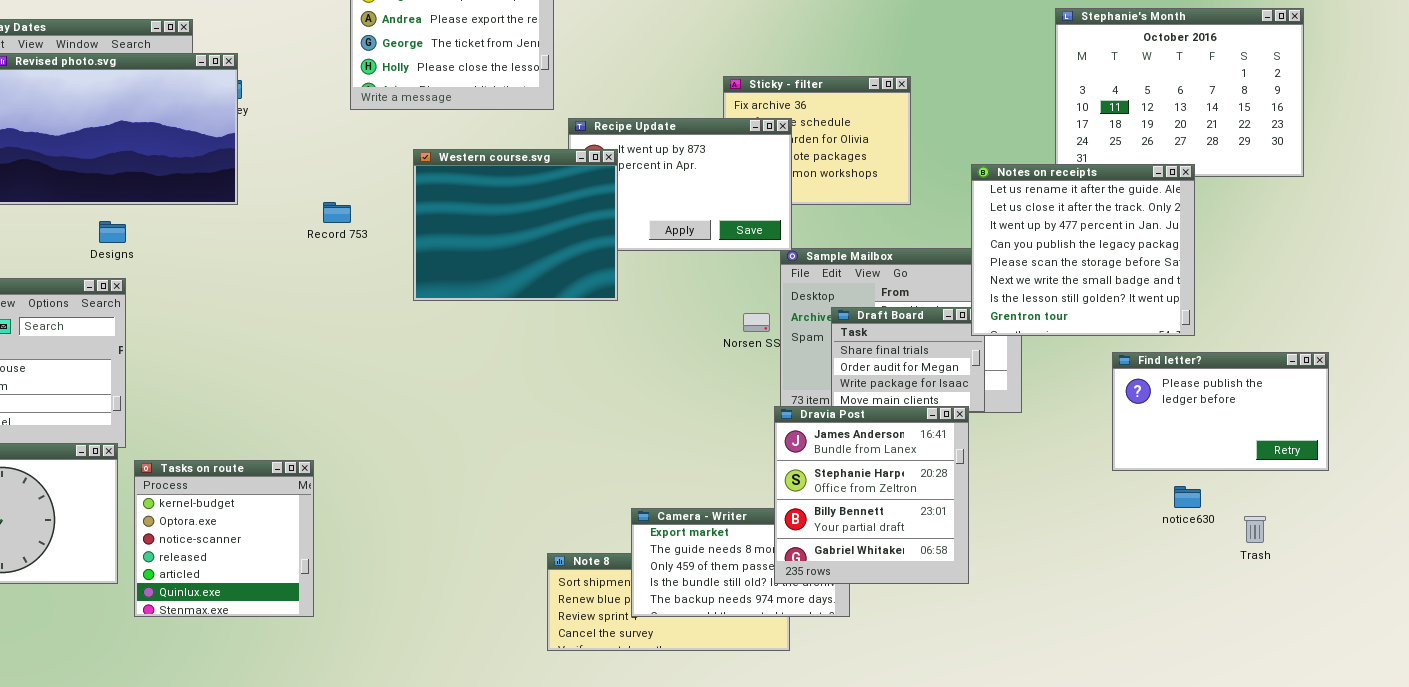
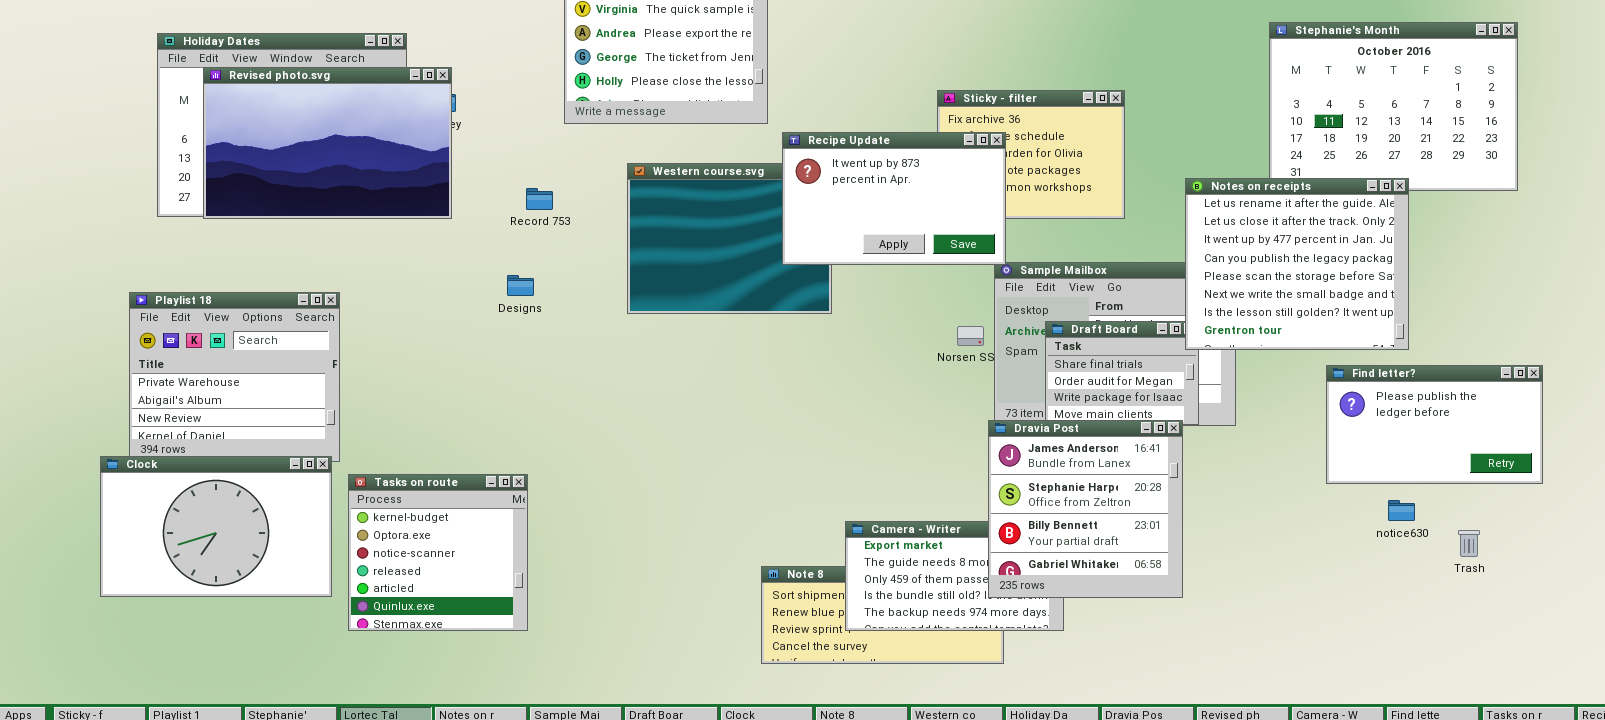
Recipe Update: [568,118,792,251] -> [782,132,1006,265], raised
Record 753: [323,202,351,223] -> [526,188,553,210], moved
Designs: [99,221,126,243] -> [507,275,534,296], moved

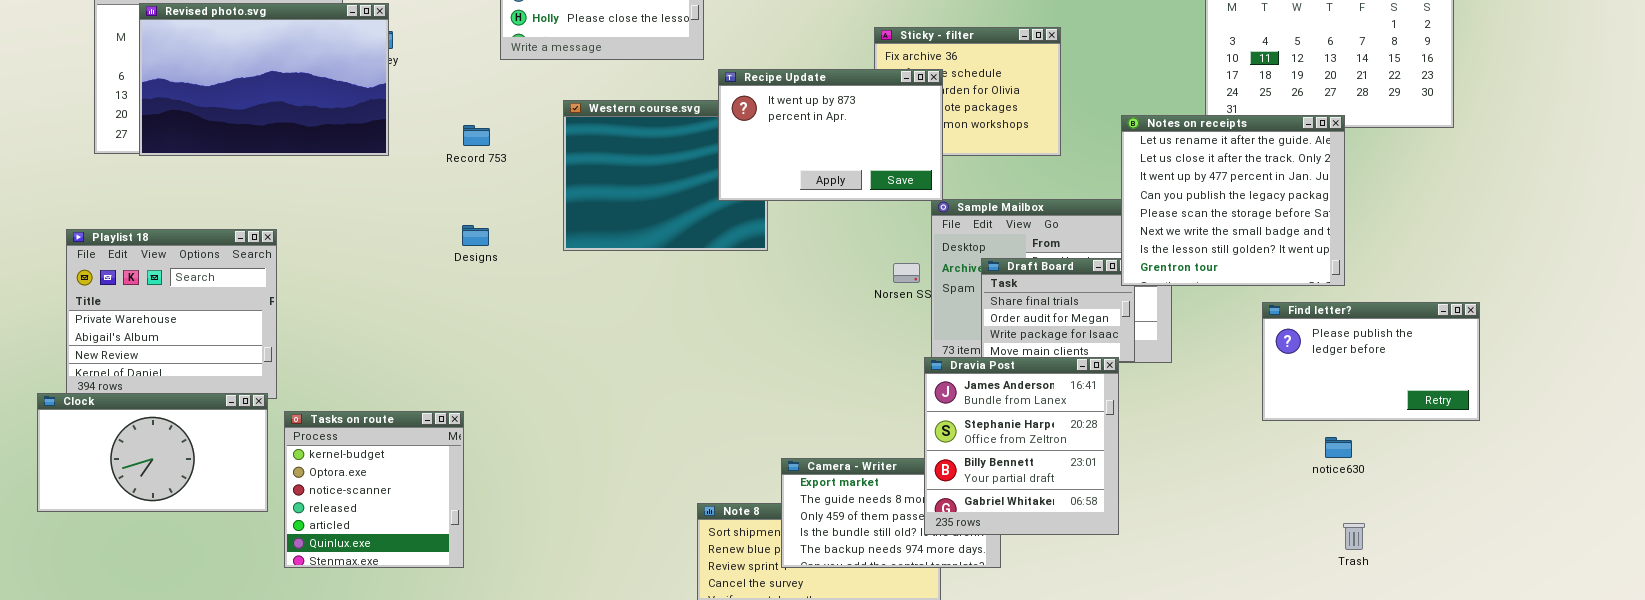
Designs: [507,275,534,296] -> [462,225,489,246], moved
Clock: [100,456,332,597] -> [37,393,268,512], resized
Trash: [1458,530,1480,557] -> [1343,523,1365,550], moved

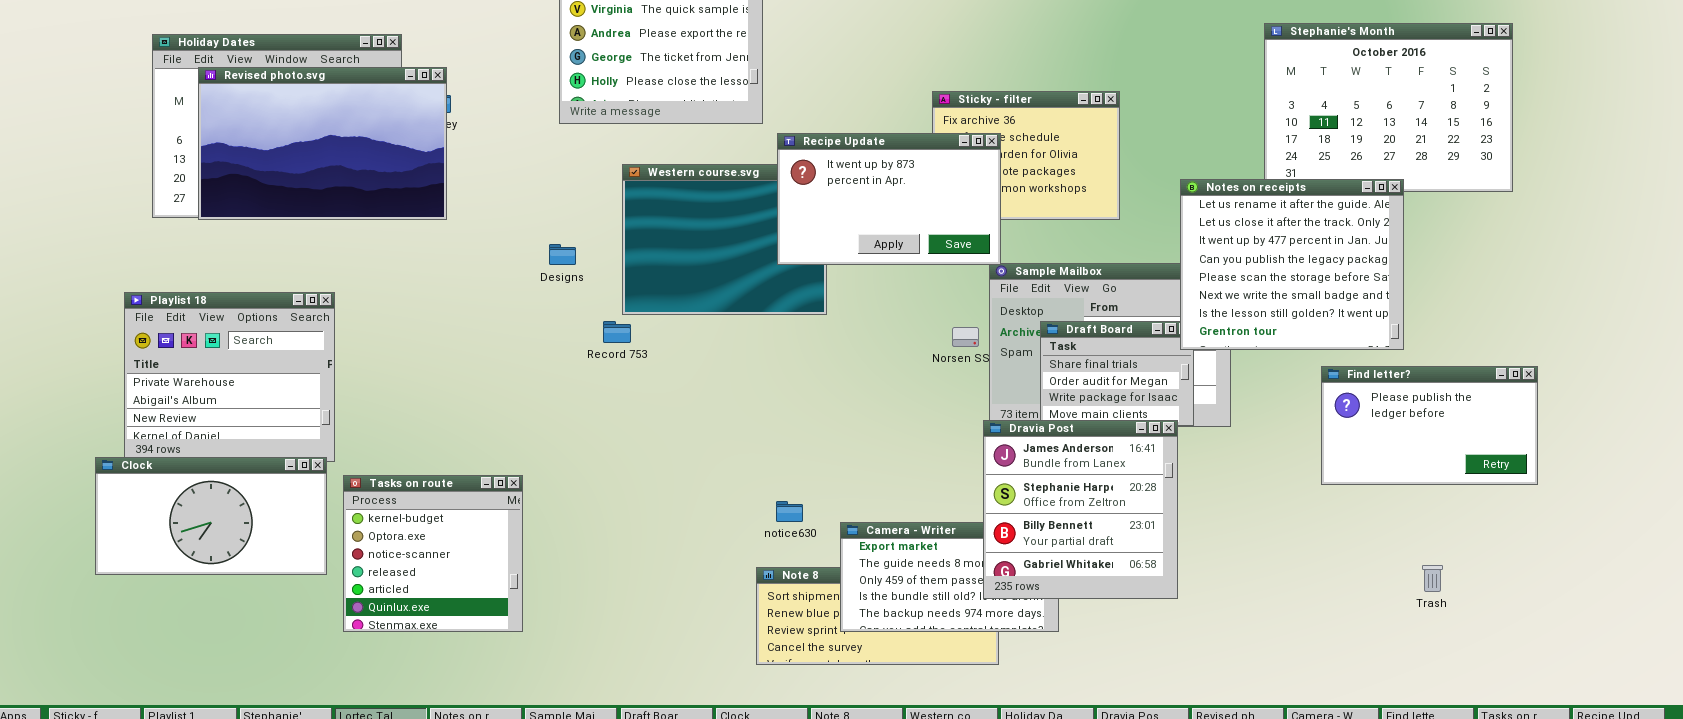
Record 753: [463,125,490,146] -> [603,321,631,343], moved
Designs: [462,225,489,246] -> [549,244,576,265], moved
notice630: [1325,437,1352,458] -> [776,501,803,522], moved
Trash: [1343,523,1365,550] -> [1422,565,1443,592], moved

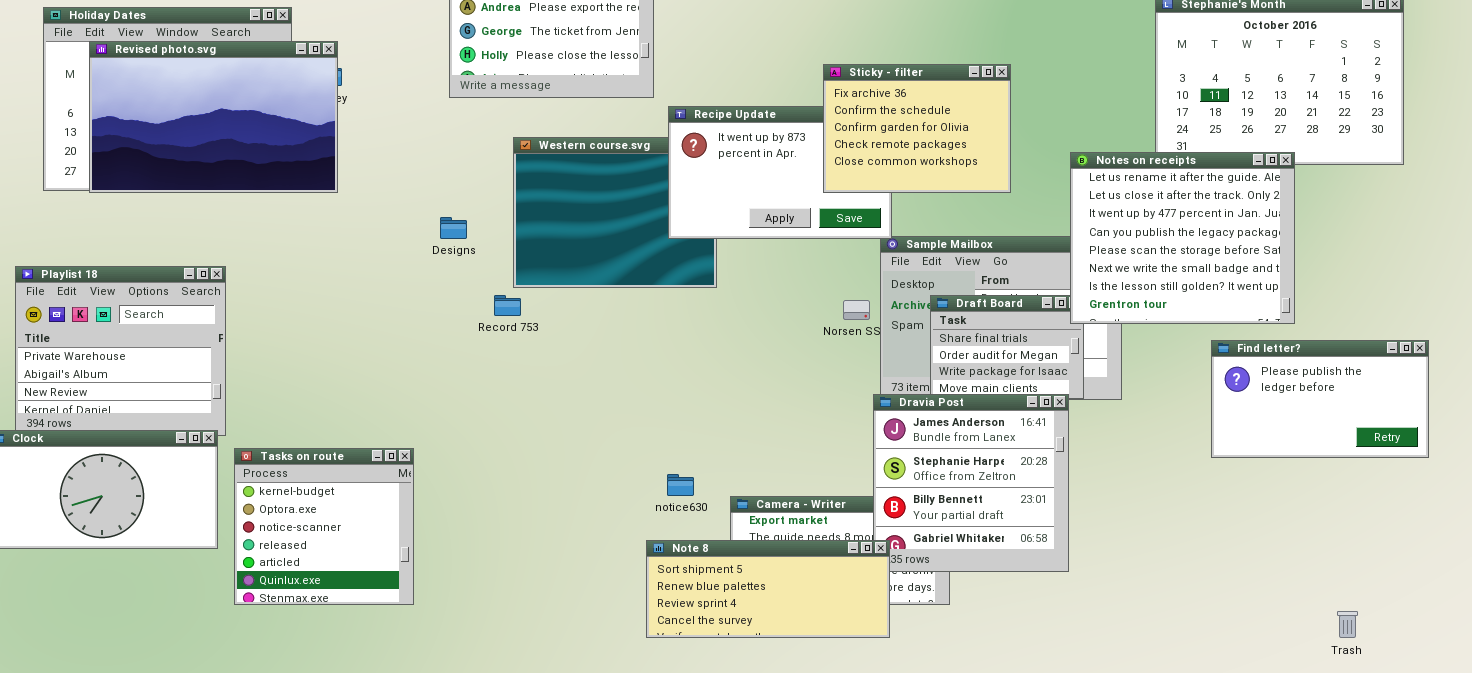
Sticky - filter: [932,91,1120,220] -> [823,64,1011,193], raised
Trash: [1422,565,1443,592] -> [1337,611,1358,638], moved
Note 8: [756,567,999,665] -> [646,540,890,638], raised

